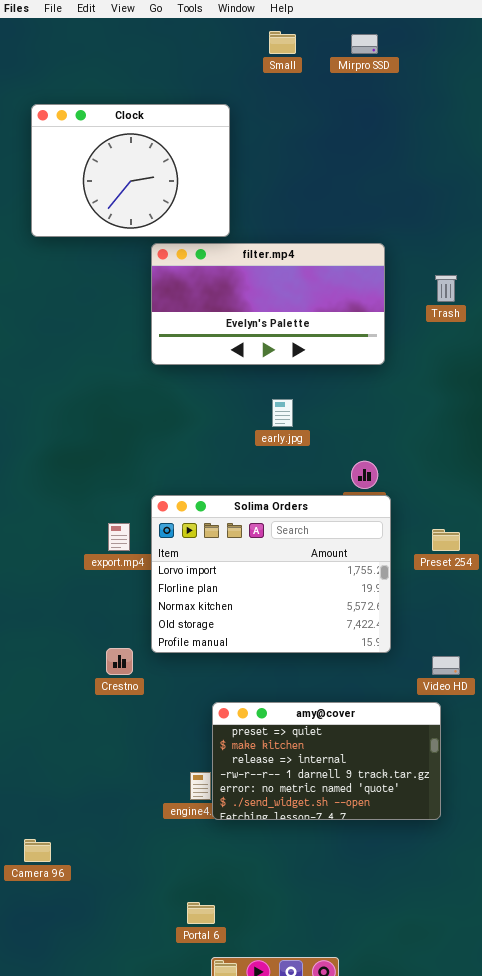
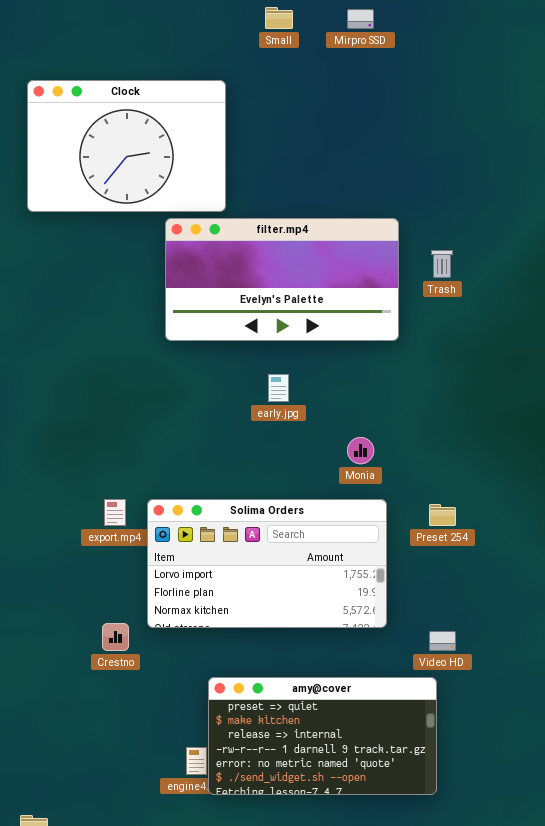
filter.mp4: [151,243,385,365] -> [165,218,399,341], moved
Solima Orders: [151,495,391,653] -> [147,499,387,628], resized

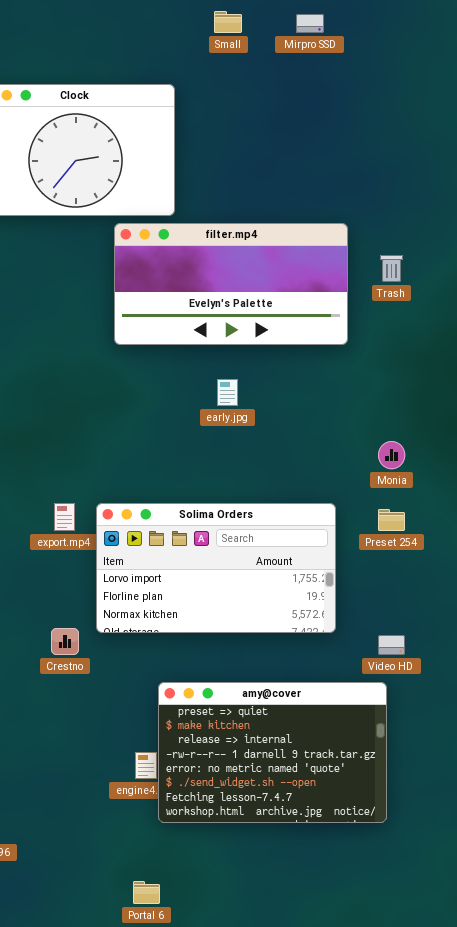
Monia: [347,437,374,464] -> [378,441,405,469], moved
amy@cover: [208,677,437,795] -> [158,682,387,823], resized

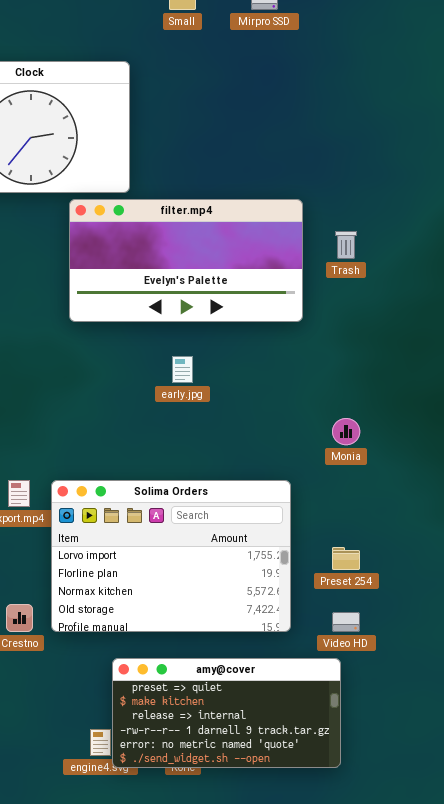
Solima Orders: [96,503,336,633] -> [51,480,291,632], resized
Preset 254: [378,509,405,531] -> [332,547,360,570], moved
amy@cover: [158,682,387,823] -> [112,658,341,768], resized

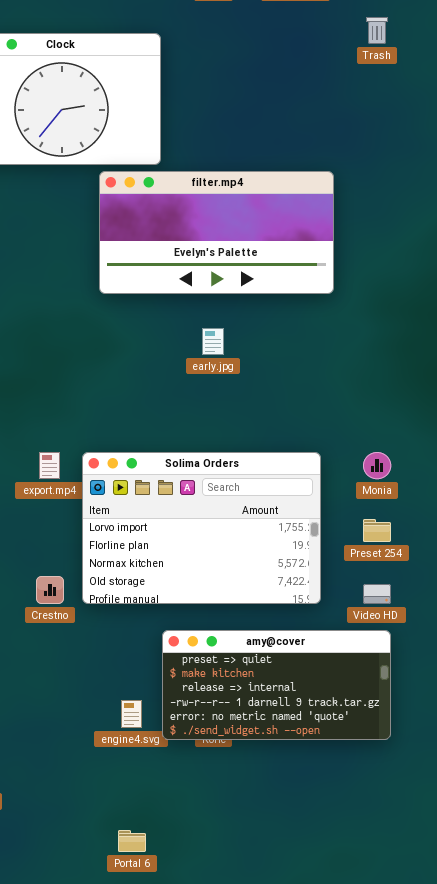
Trash: [335,231,357,259] -> [366,17,388,44], moved
Monia: [332,418,360,445] -> [363,452,391,479], moved
amy@cover: [112,658,341,768] -> [162,630,391,740], moved

